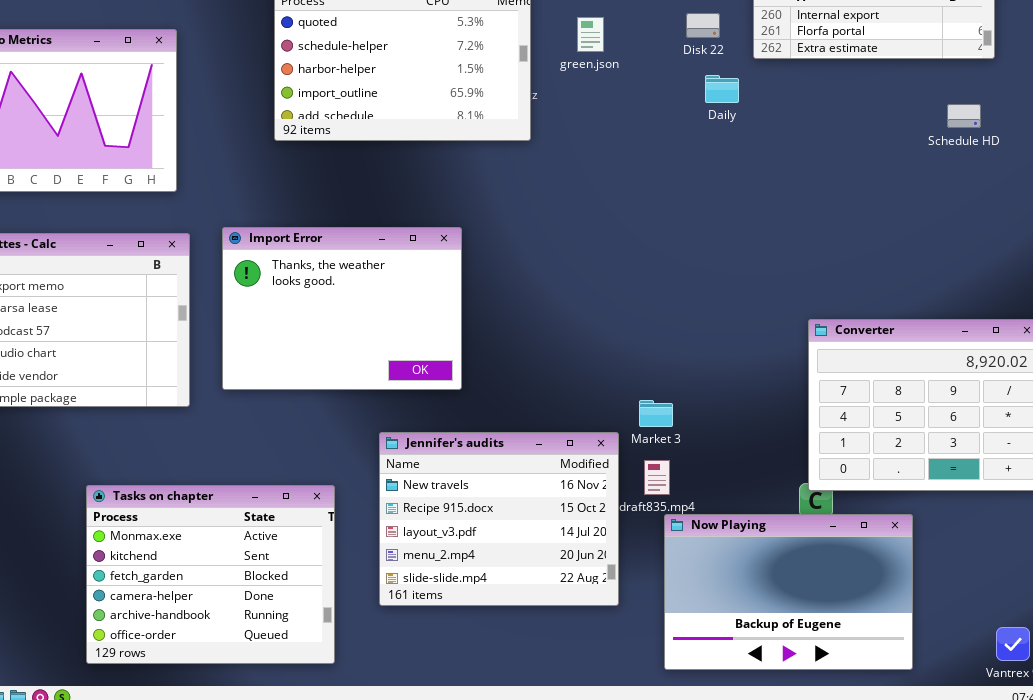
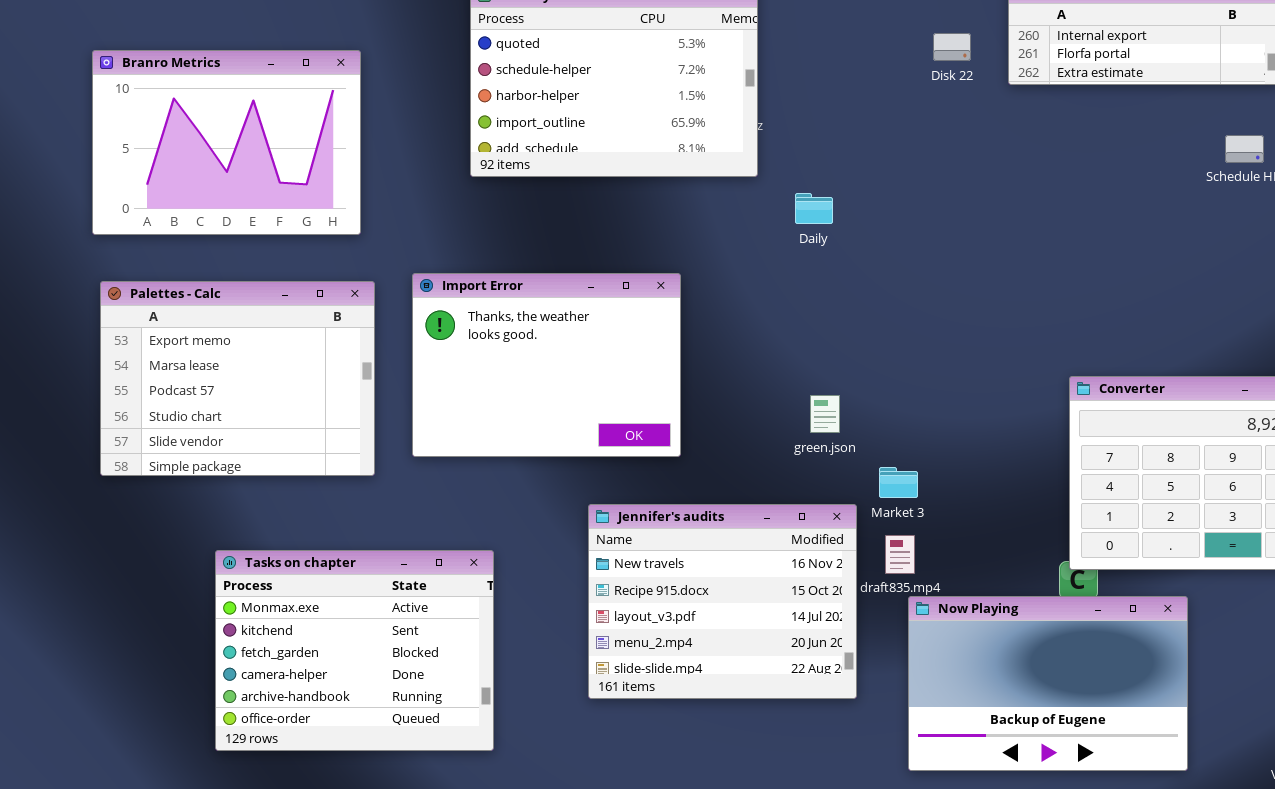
green.json: [577,17,604,52] -> [810,395,840,433], moved
Daily: [705,75,739,103] -> [795,193,833,224], moved
Tasks on chapter: [86,485,335,664] -> [215,550,494,751], moved

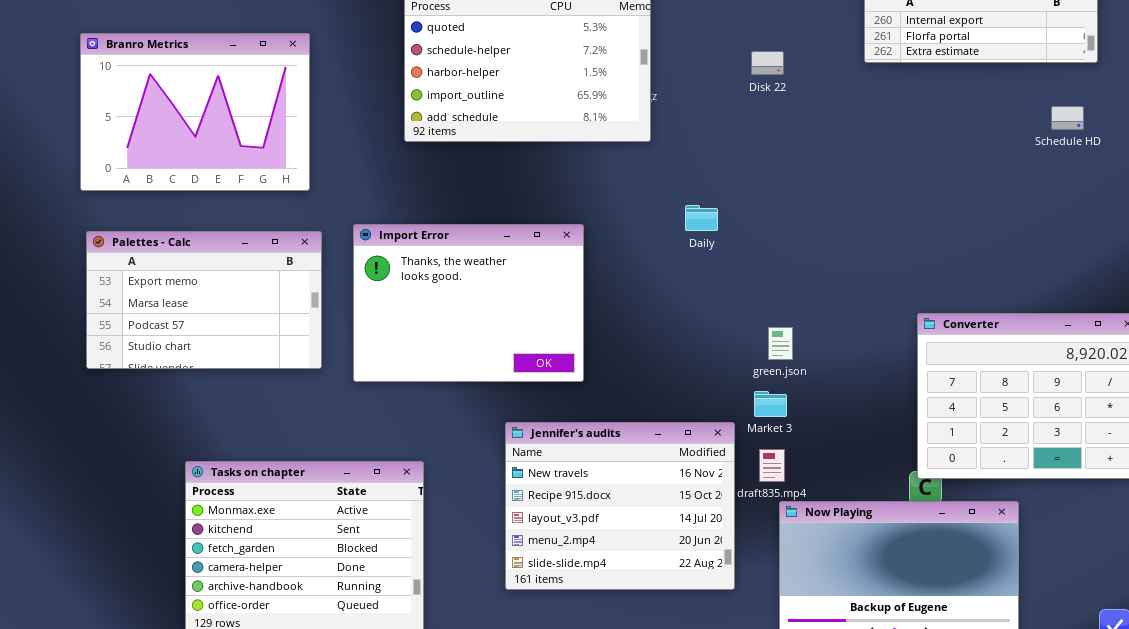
Disk 22: [933,33,971,61] -> [751,51,784,75], moved
Daily: [795,193,833,224] -> [685,205,718,231], moved
Palettes - Calc: [100,281,375,476] -> [86,231,322,369], resized
green.json: [810,395,840,433] -> [768,327,793,360], moved

